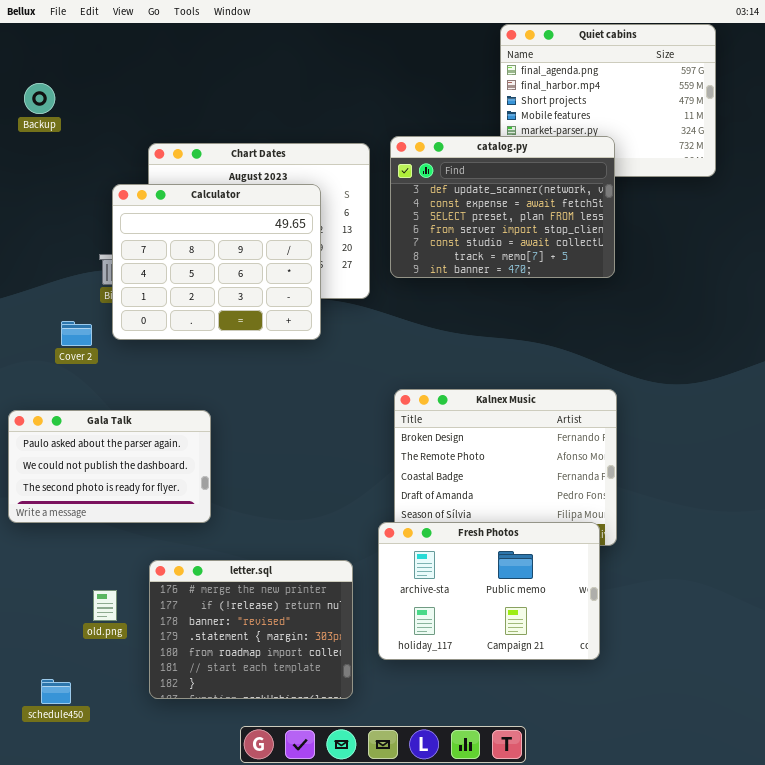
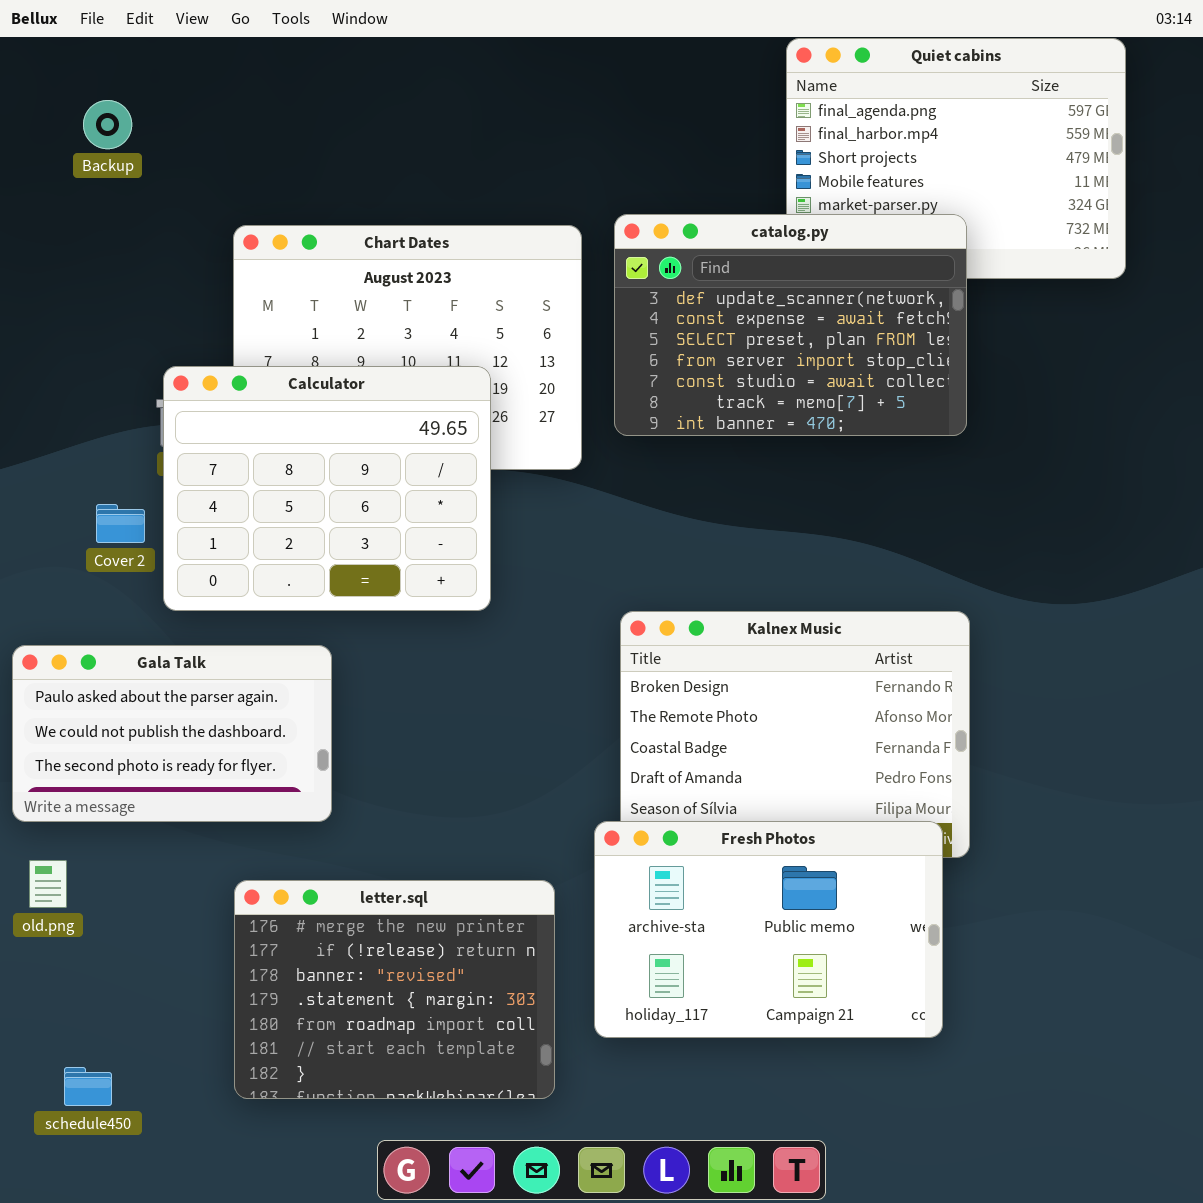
Backup: [24,83,55,114] -> [83,100,132,149], moved
Calculator: [112,184,321,340] -> [163,366,491,611], moved
old.png: [93,590,117,621] -> [29,860,67,908], moved

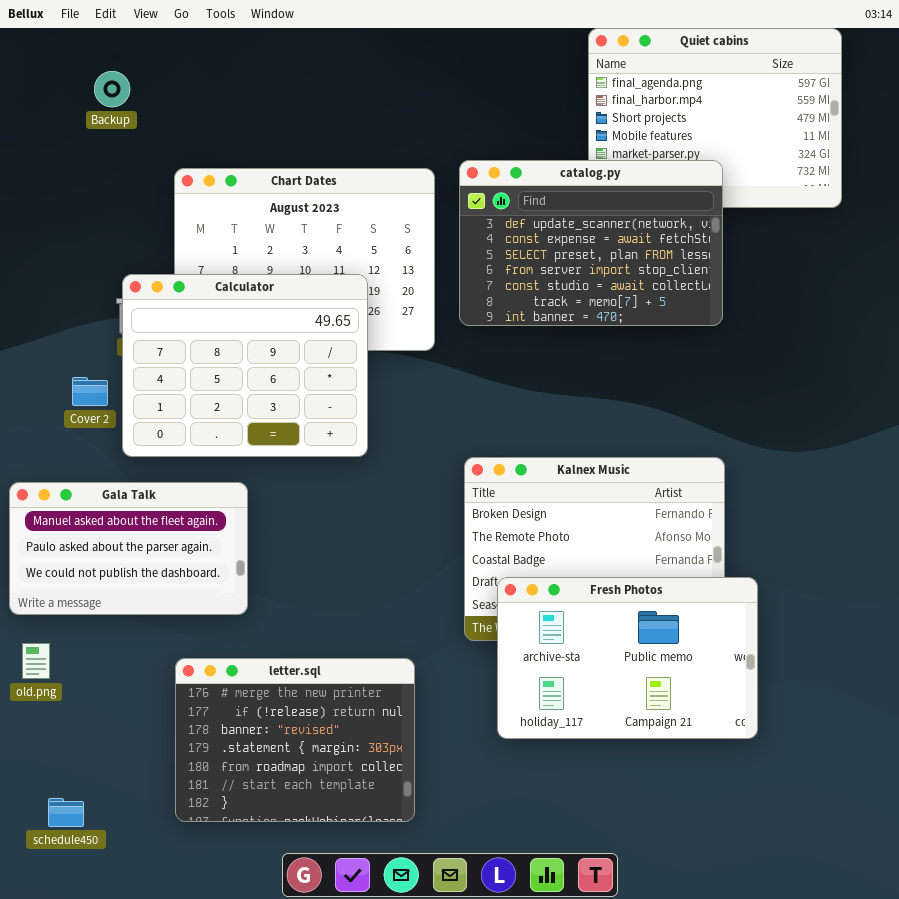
Backup: [83,100,132,149] -> [94,71,130,107], moved
Gala Talk: [12,645,332,822] -> [9,482,248,615], scrolled up 1 row
Fresh Photos: [594,821,943,1038] -> [497,577,758,739], moved

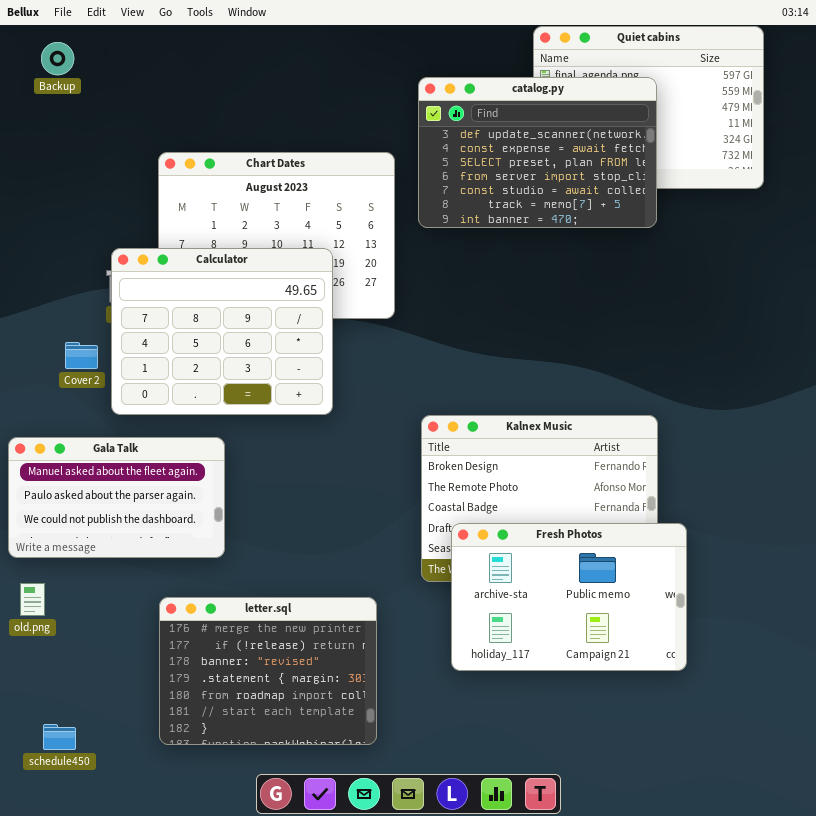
Backup: [94,71,130,107] -> [41,42,74,75], moved
catalog.py: [459,160,723,326] -> [418,77,657,228], moved

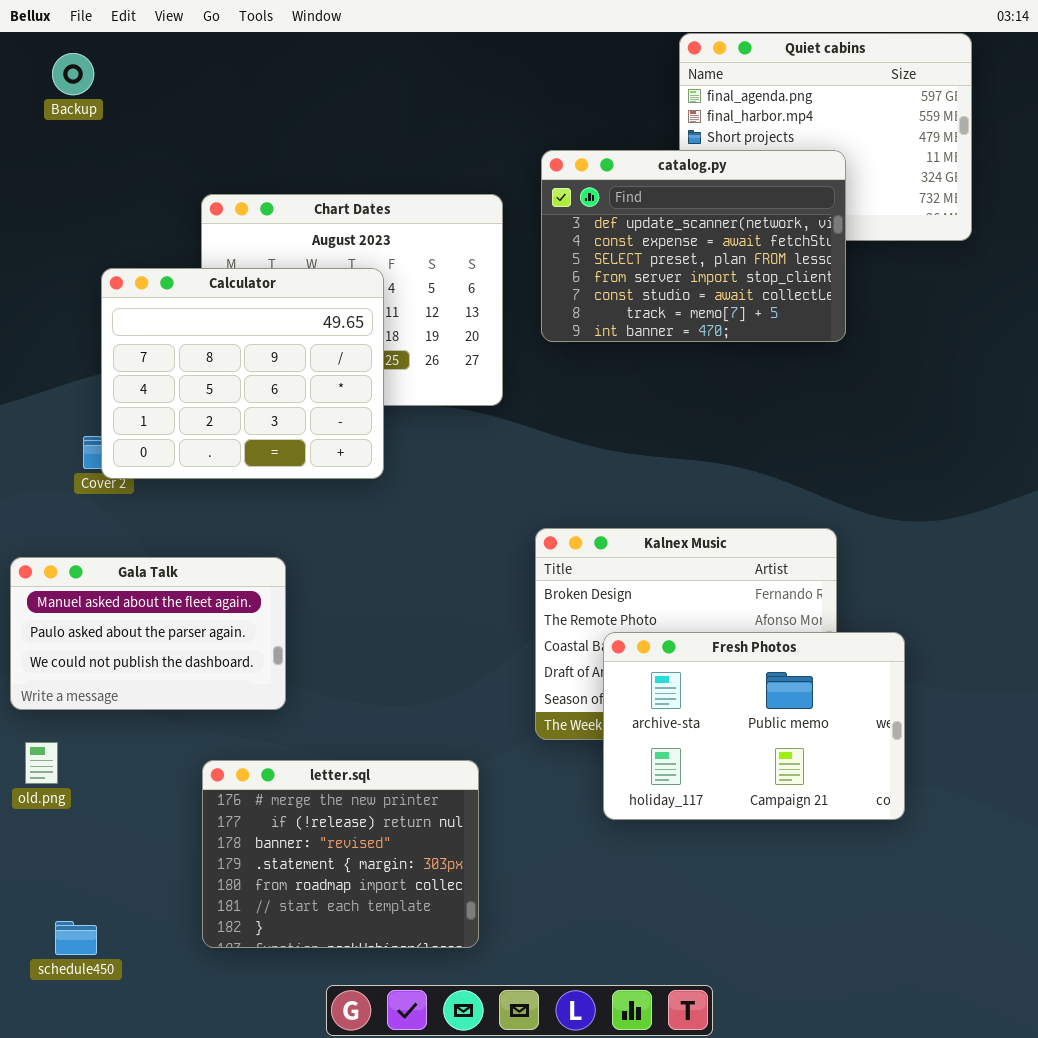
catalog.py: [418,77,657,228] -> [541,150,846,342], moved
Calculator: [111,248,333,415] -> [101,268,384,479], moved
Fresh Photos: [451,523,687,671] -> [603,632,905,820], moved

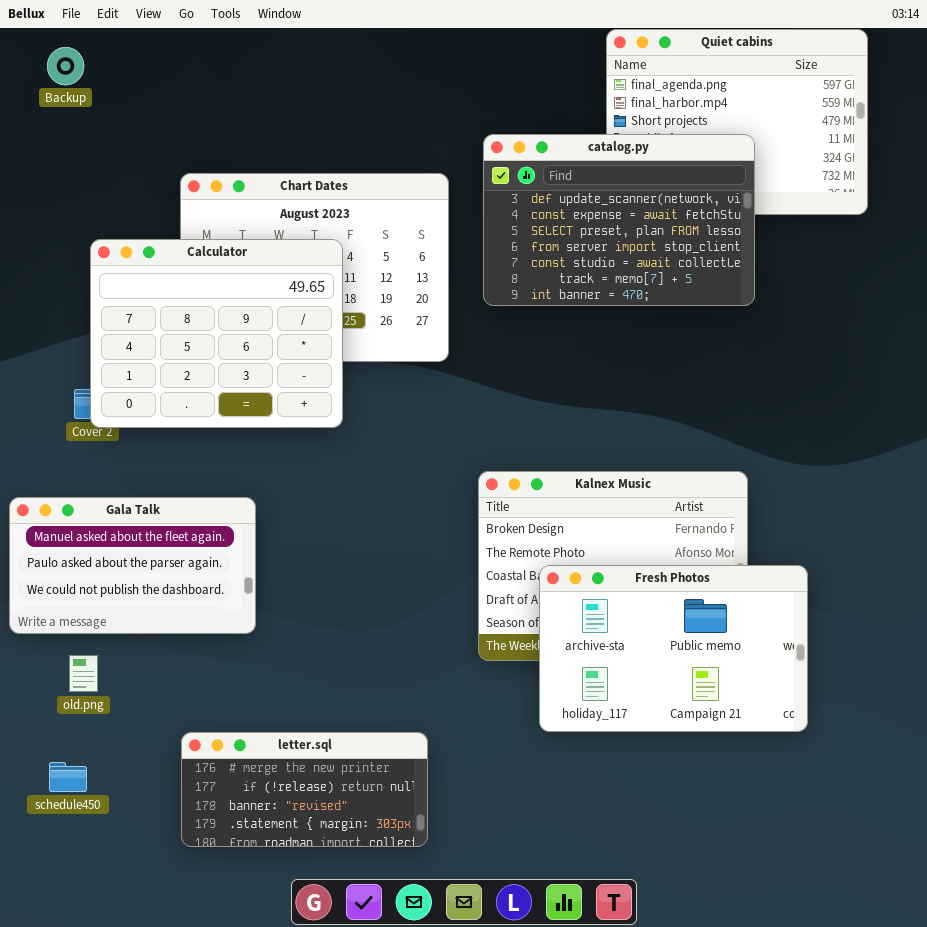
old.png: [25,742,58,784] -> [69,655,98,692], moved
letter.sql: [202,760,479,948] -> [181,732,428,847], resized
schedule450: [55,921,97,955] -> [49,762,87,792], moved

